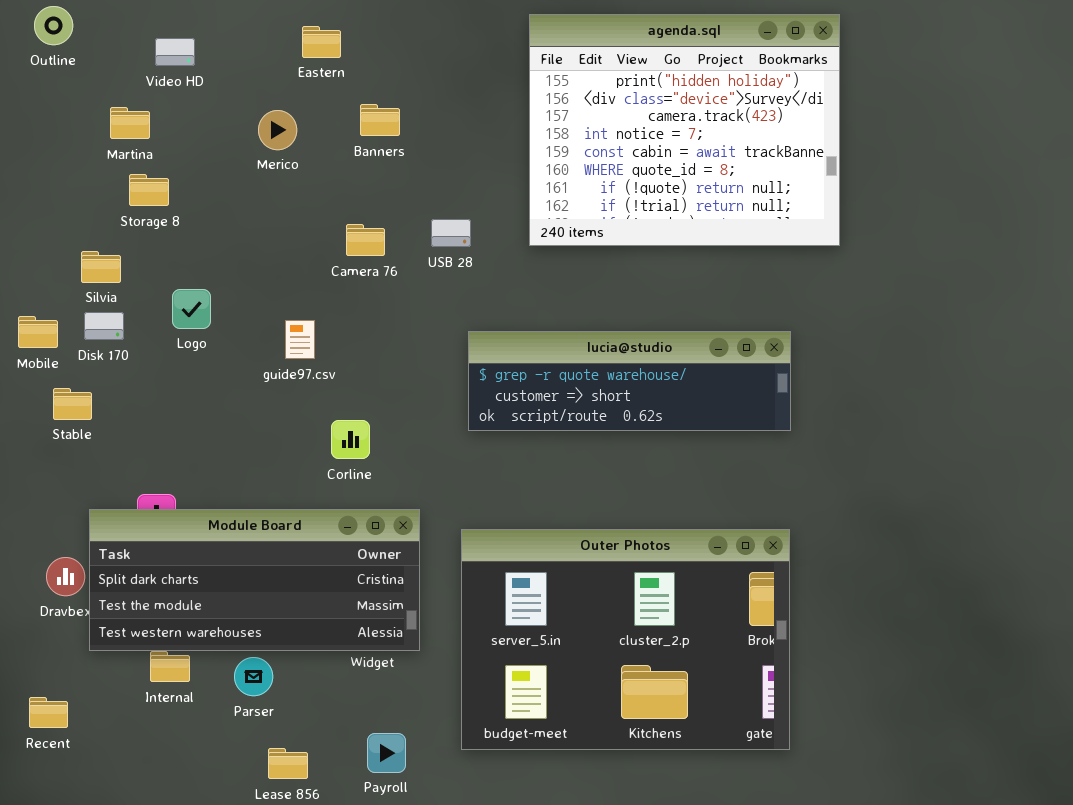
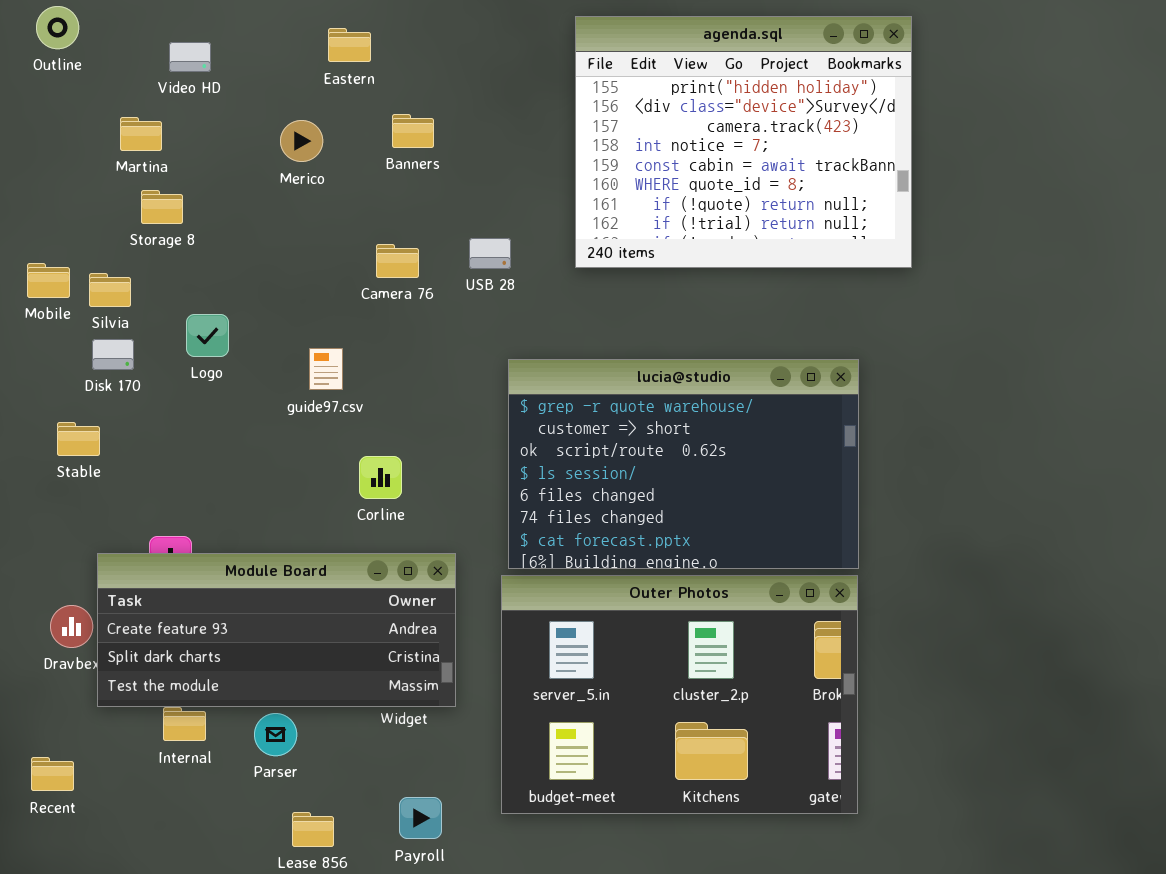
Mobile: [18,316,58,348] -> [27,263,70,298], moved
lucia@studio: [468,331,791,431] -> [508,359,859,569], resized
Module Board: [89,509,420,651] -> [97,553,456,707], scrolled up 1 row

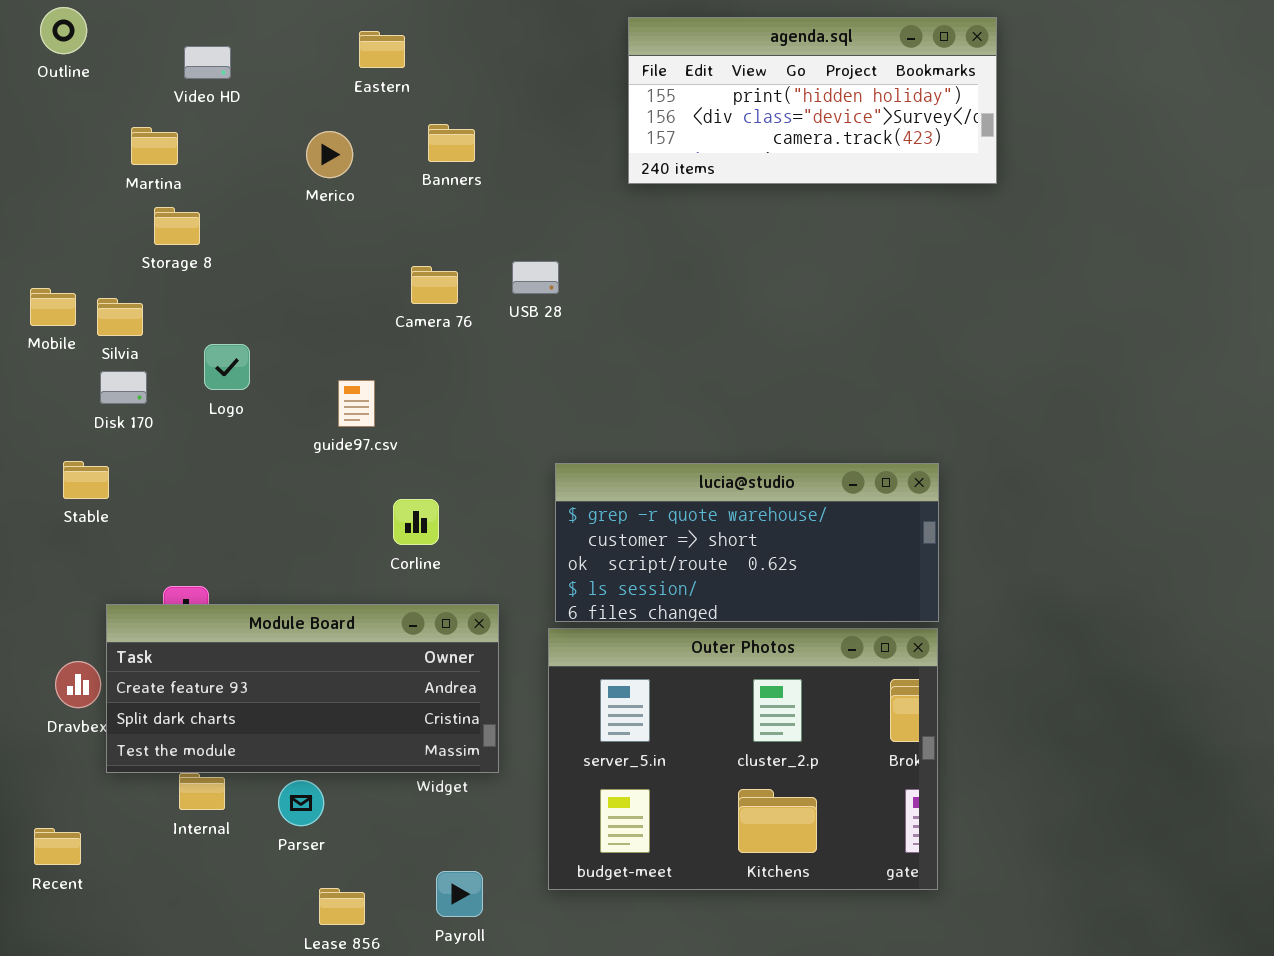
agenda.sql: [575,16,912,268] -> [628,17,997,184], resized
lucia@studio: [508,359,859,569] -> [555,463,939,622], resized

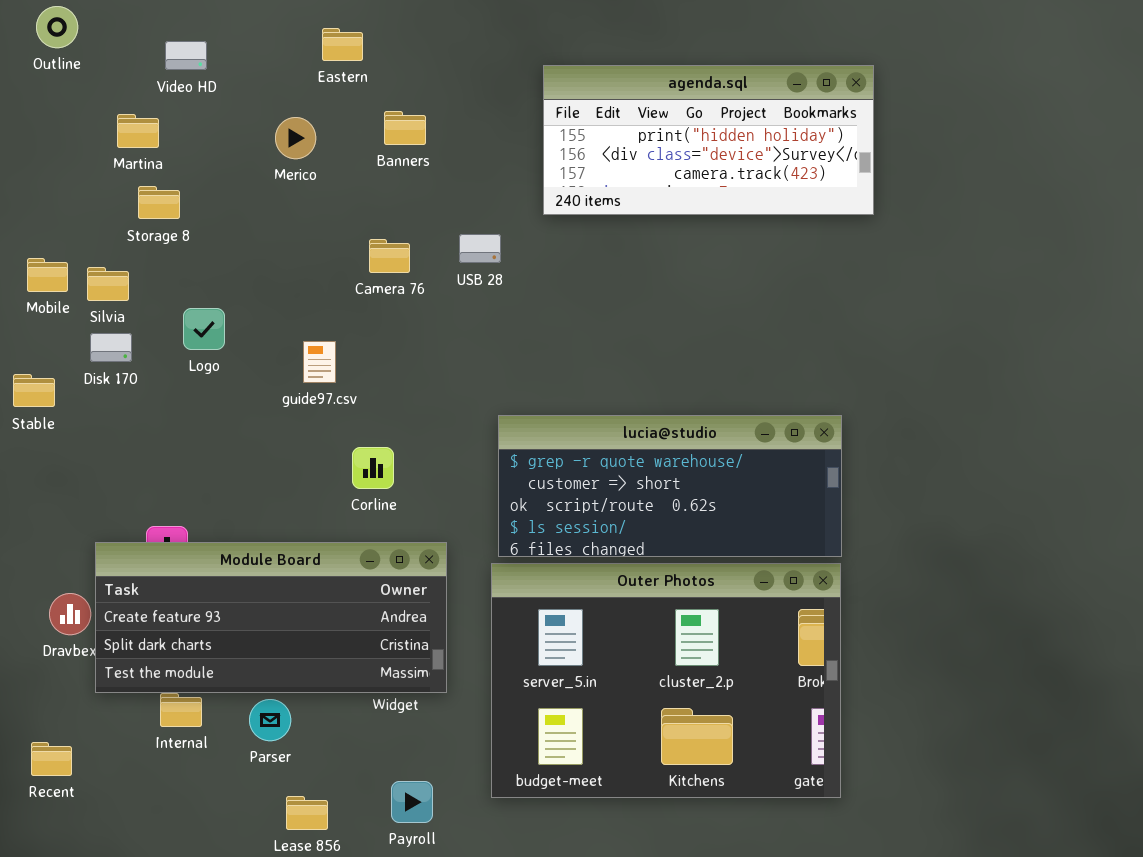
agenda.sql: [628,17,997,184] -> [543,65,874,215], moved
Stable: [63,461,109,499] -> [13,374,55,407], moved

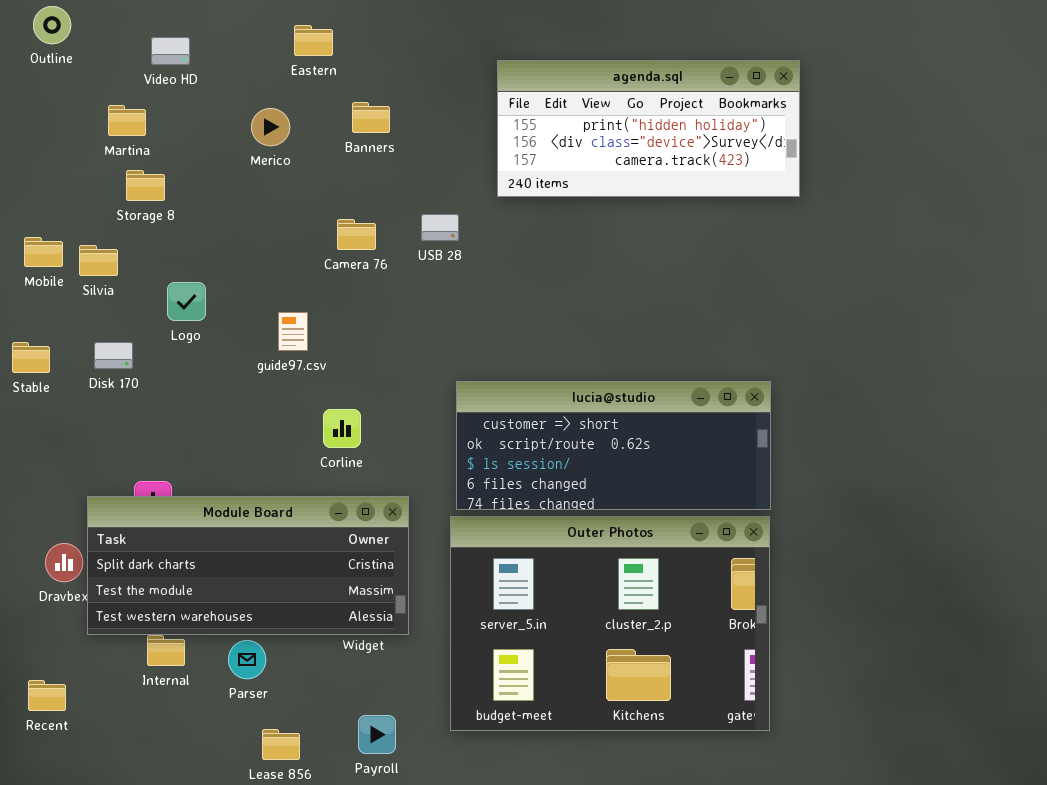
Disk 170: [90,333,132,362] -> [94,342,133,369], moved
lucia@studio: [498,415,842,557] -> [456,381,771,510], scrolled down 1 row
Module Board: [95,542,447,693] -> [87,496,409,635], scrolled down 1 row

